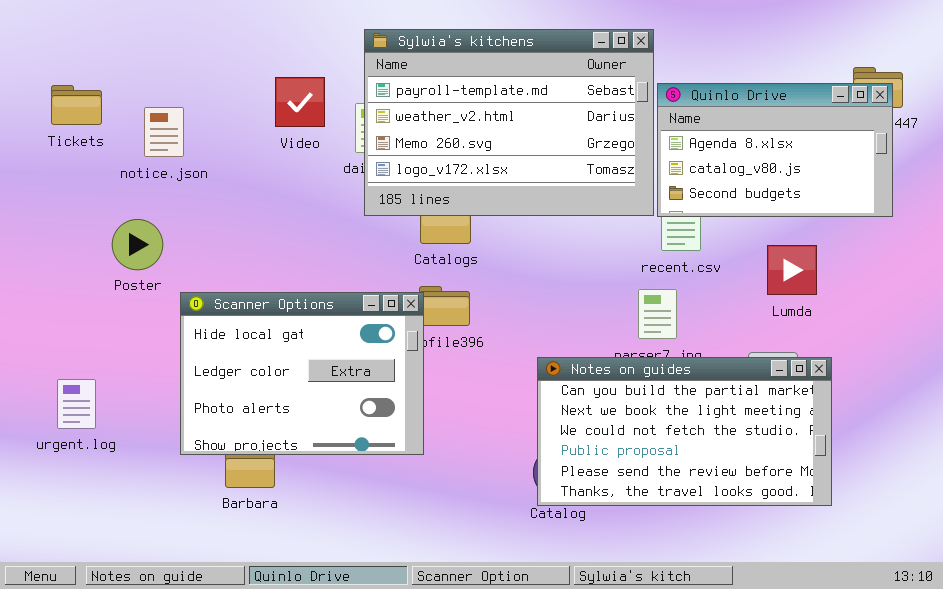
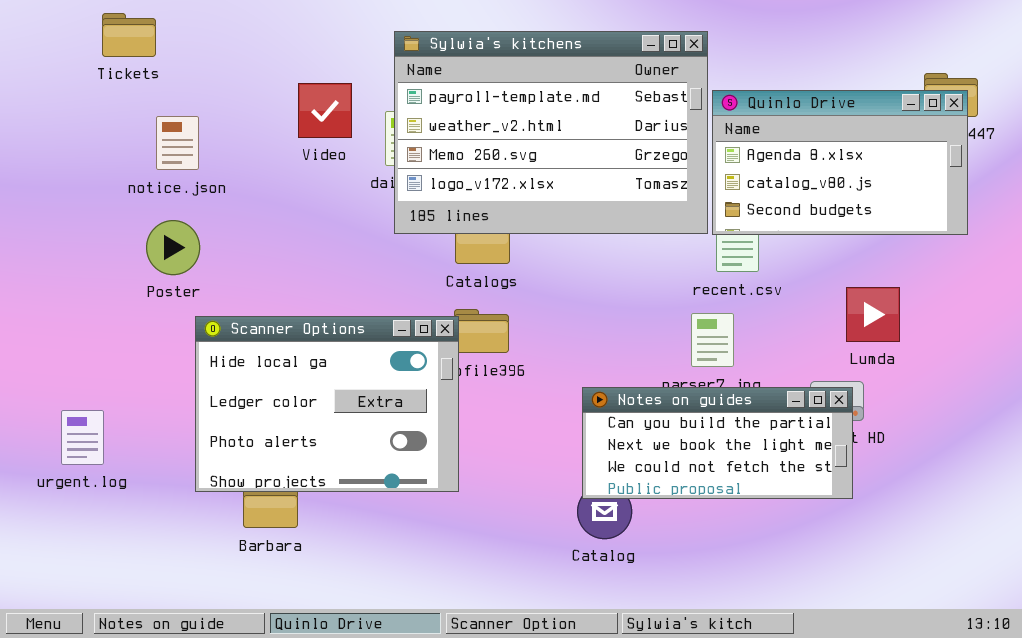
Tickets: [51,85,102,125] -> [102,13,156,57], moved
Poster: [112,219,163,270] -> [146,220,200,275], moved
Lumda: [767,245,817,295] -> [846,287,900,342], moved
Notes on guides: [537,357,832,506] -> [582,387,853,499], resized

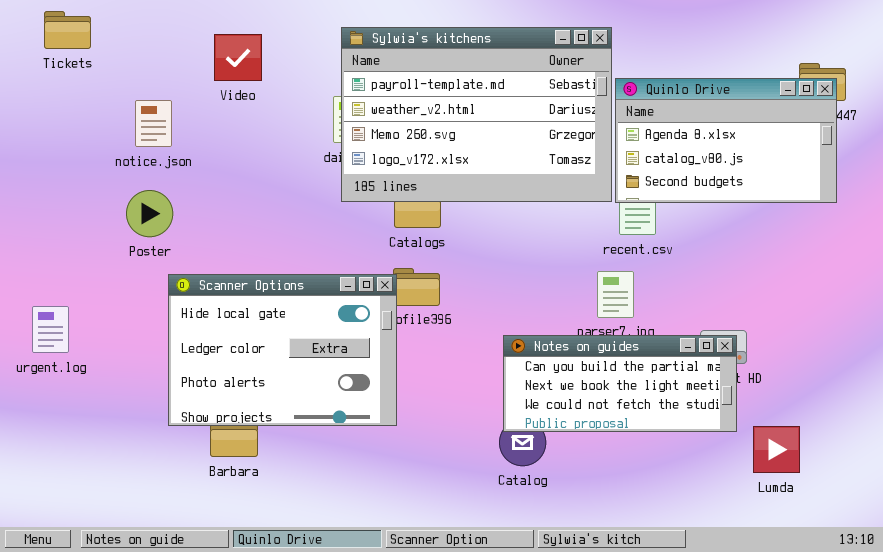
Tickets: [102,13,156,57] -> [44,11,91,49], moved
Video: [298,83,352,138] -> [214,34,262,81], moved
Lumda: [846,287,900,342] -> [753,426,800,473], moved
urgent.log: [61,410,104,465] -> [32,306,69,353], moved

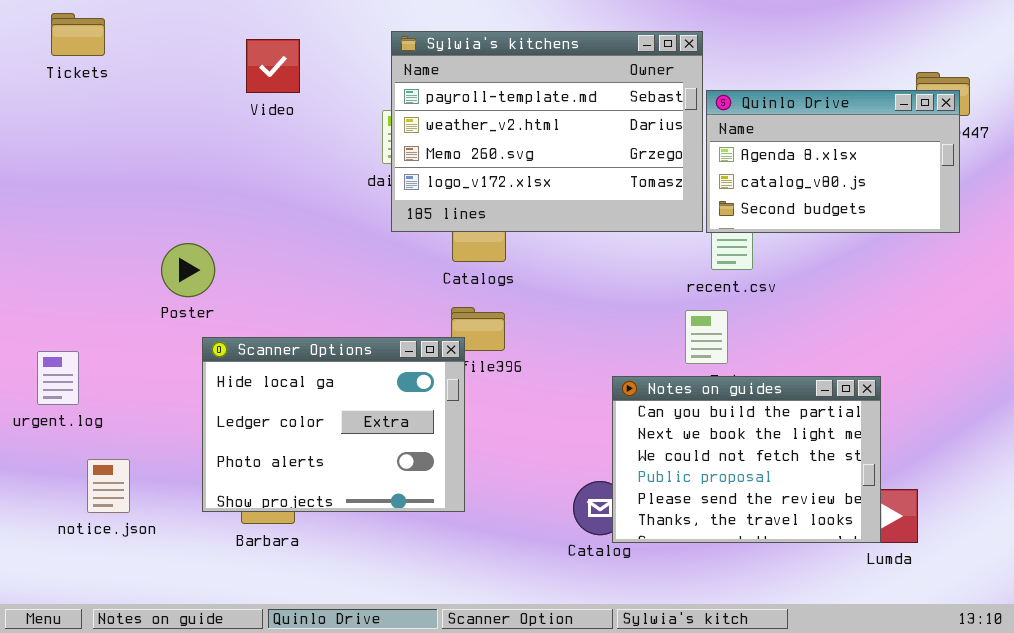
notice.json: [135,100,172,147] -> [87,459,130,513], moved
Poster: [126,190,173,237] -> [161,243,215,297], moved
Scanner Options: [168,274,397,426] -> [202,337,465,512], moved
Notes on guides: [503,335,737,432] -> [612,376,881,543], moved, resized

